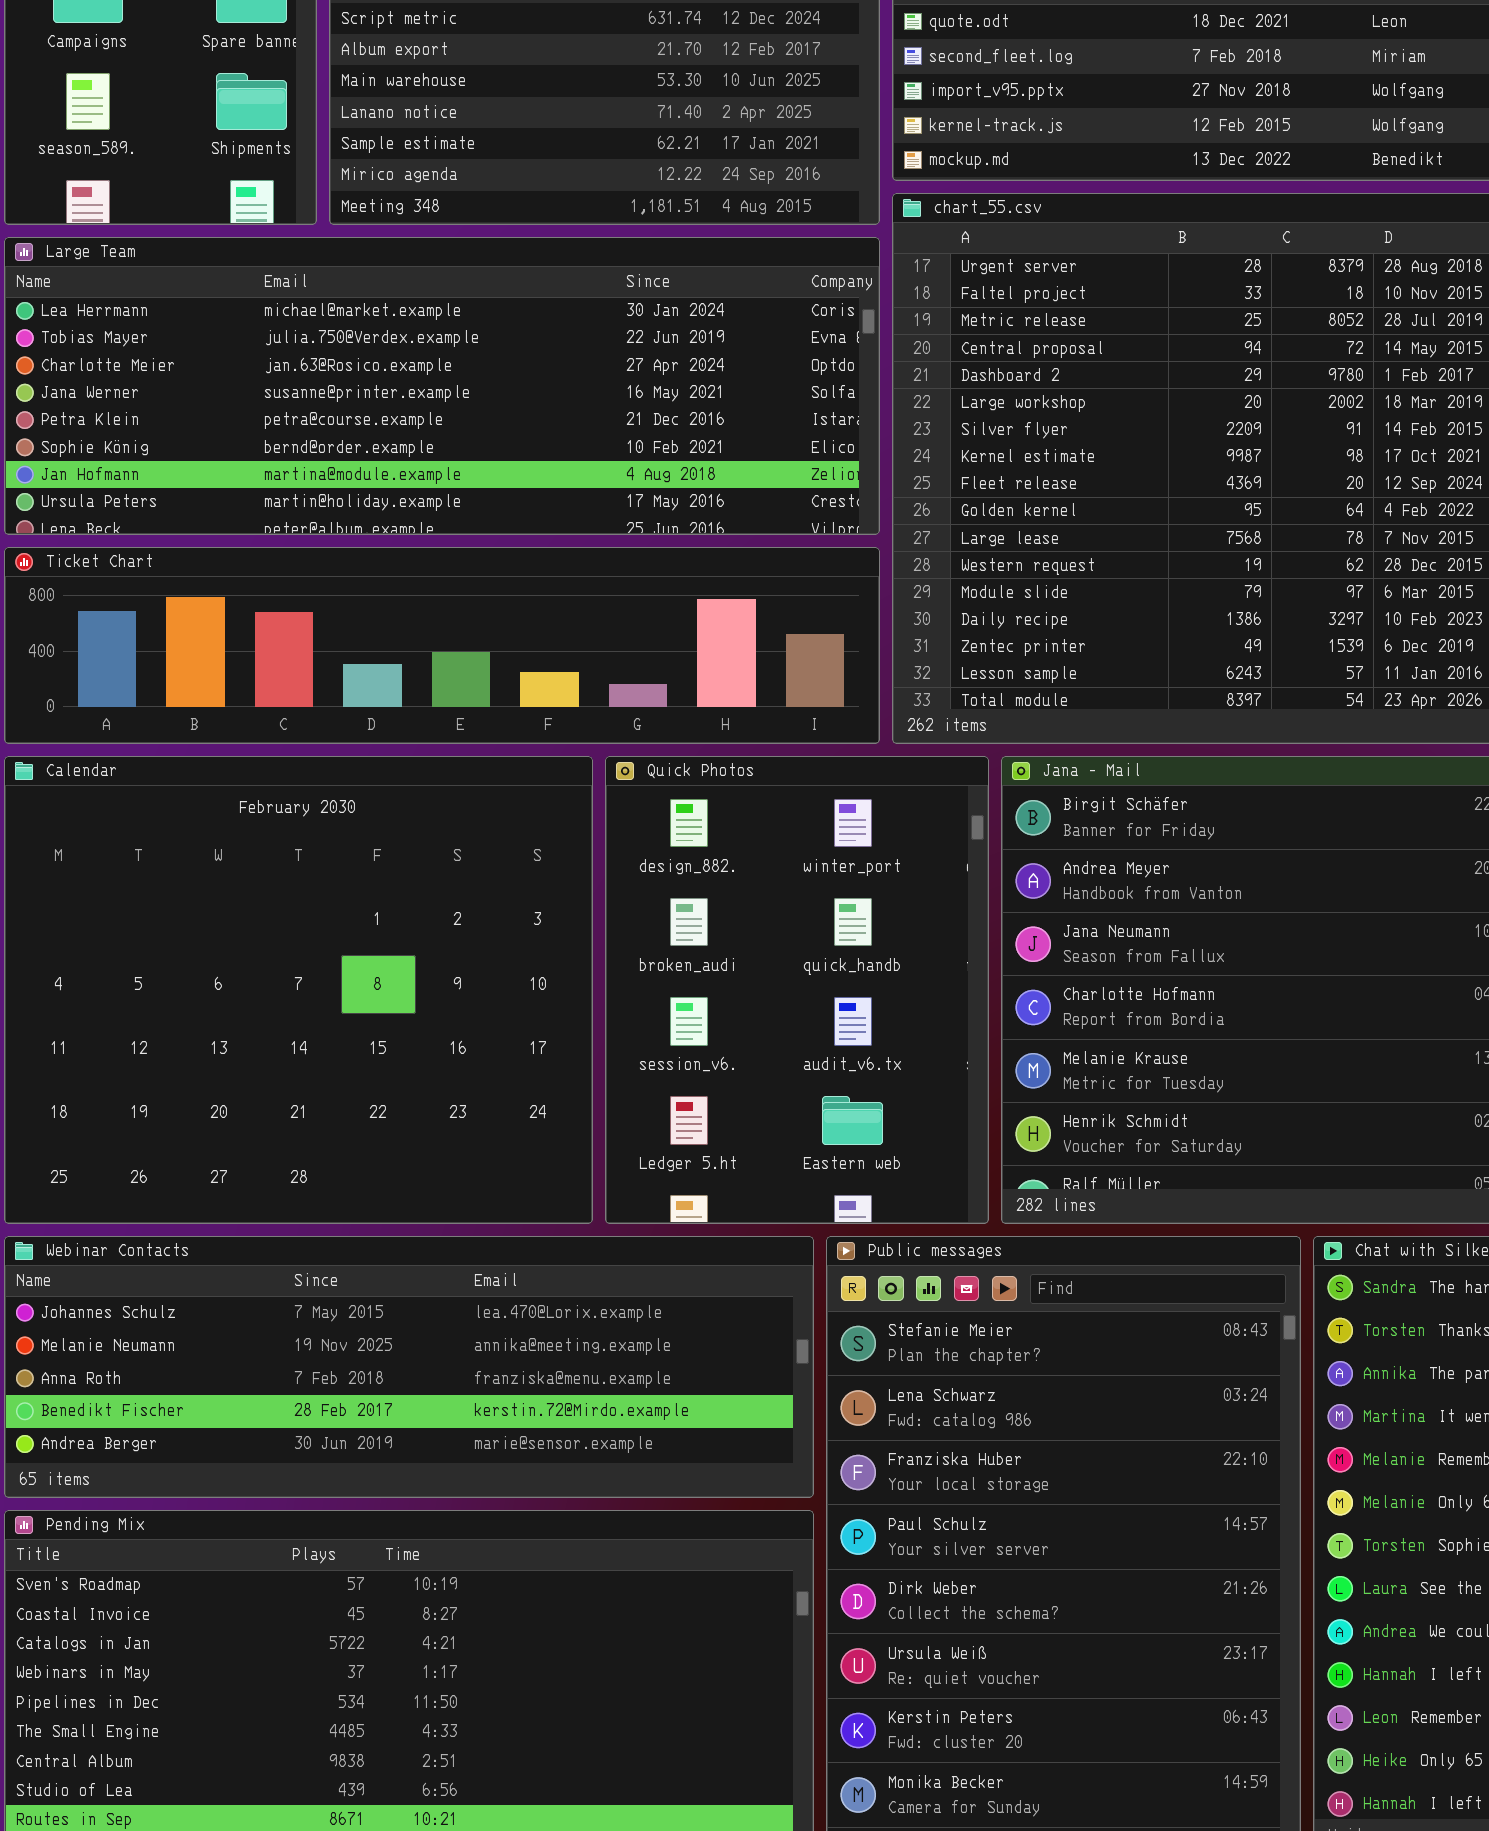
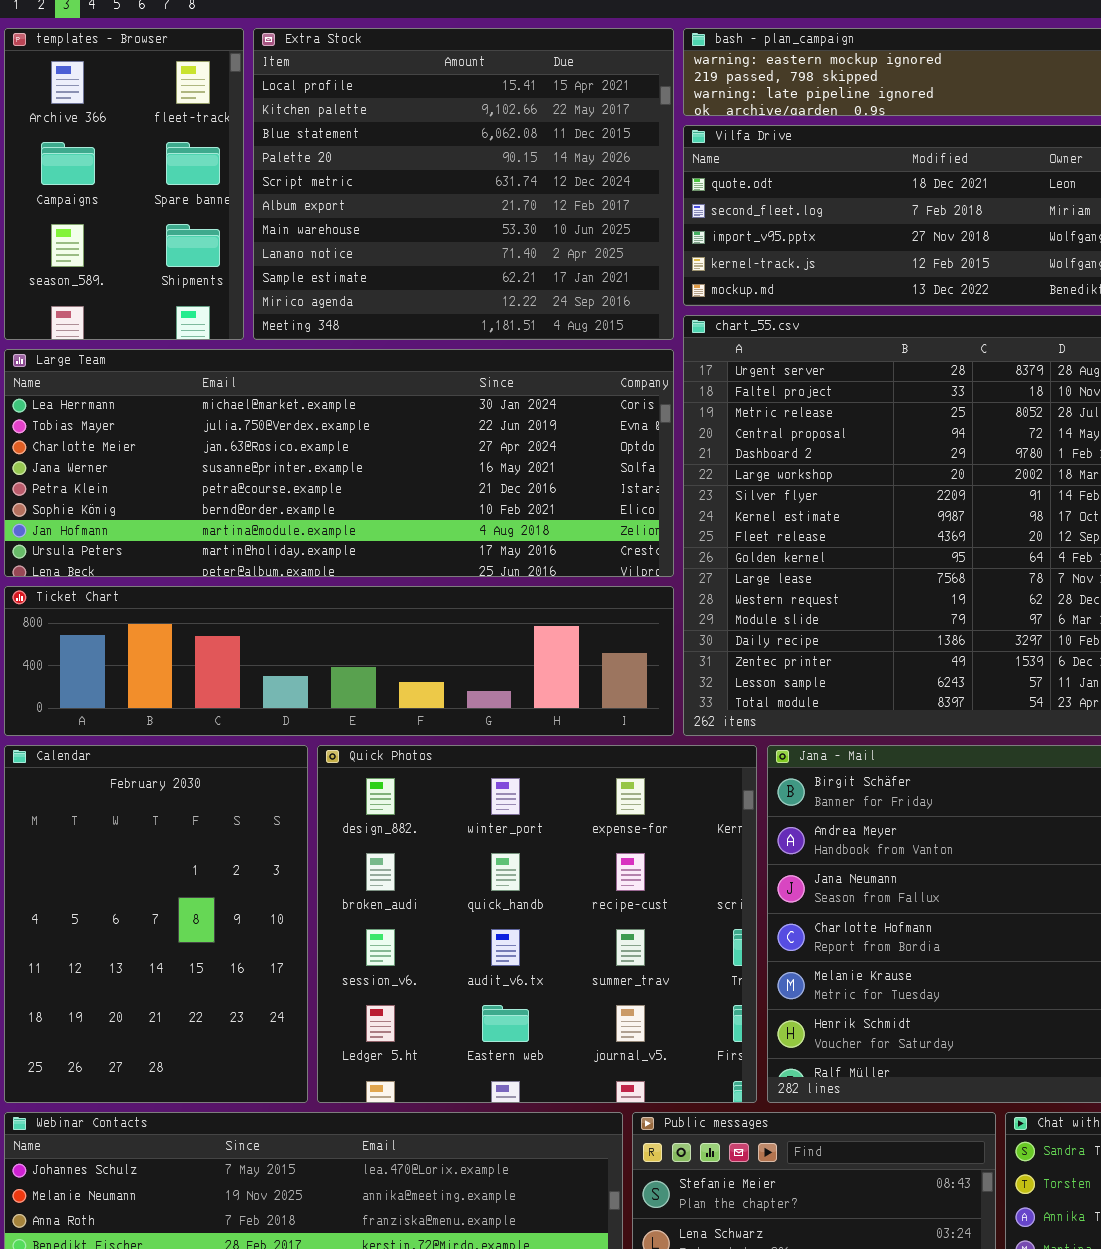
Calendar: [4,756,593,1224] -> [4,745,308,1103], resized
Quick Photos: [605,756,989,1224] -> [317,745,757,1103], resized

